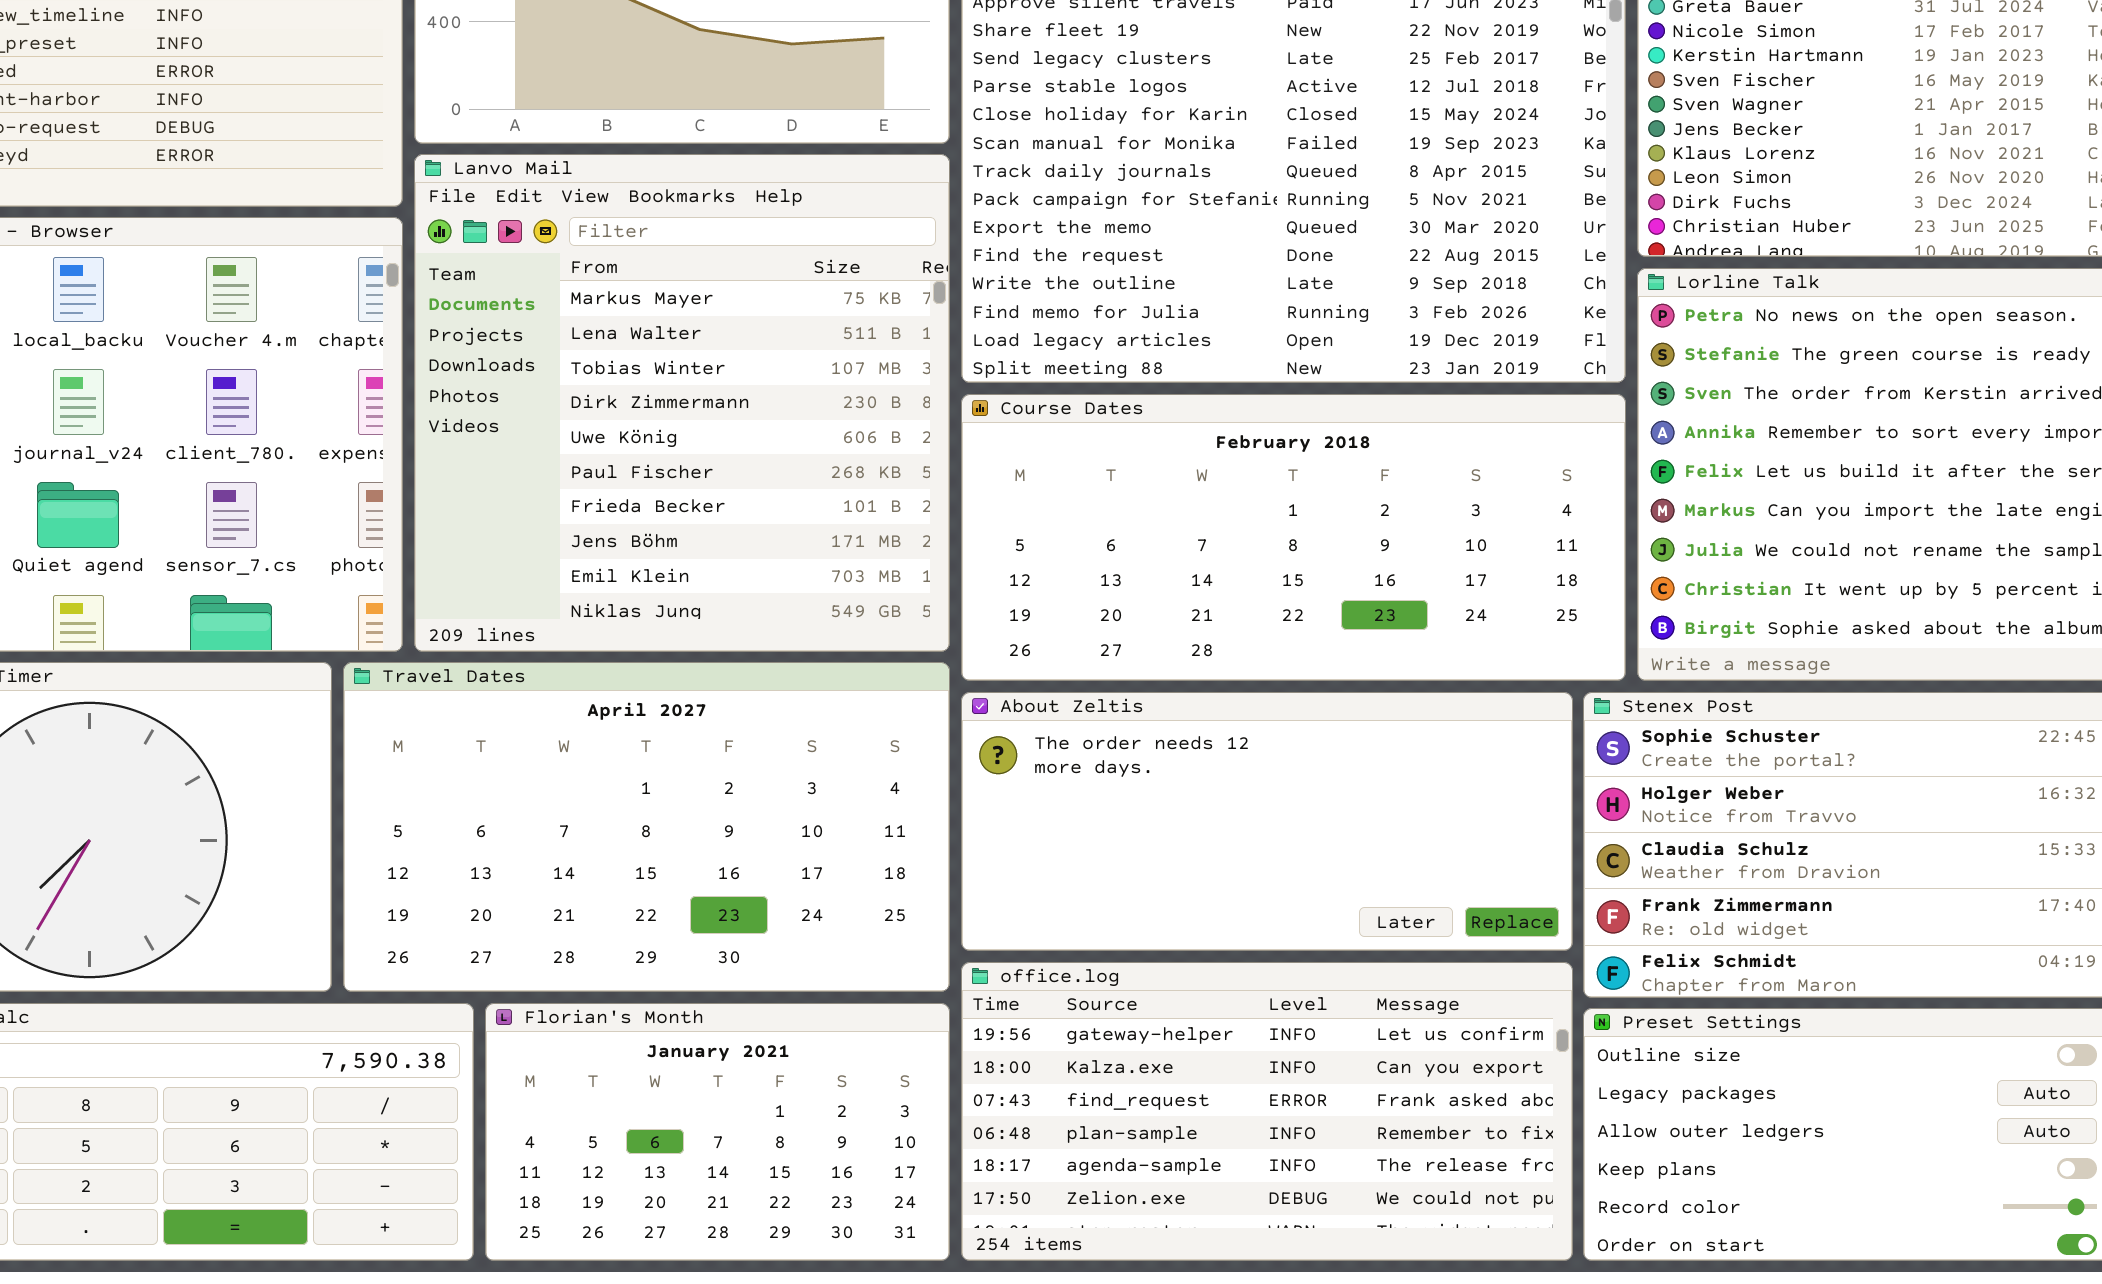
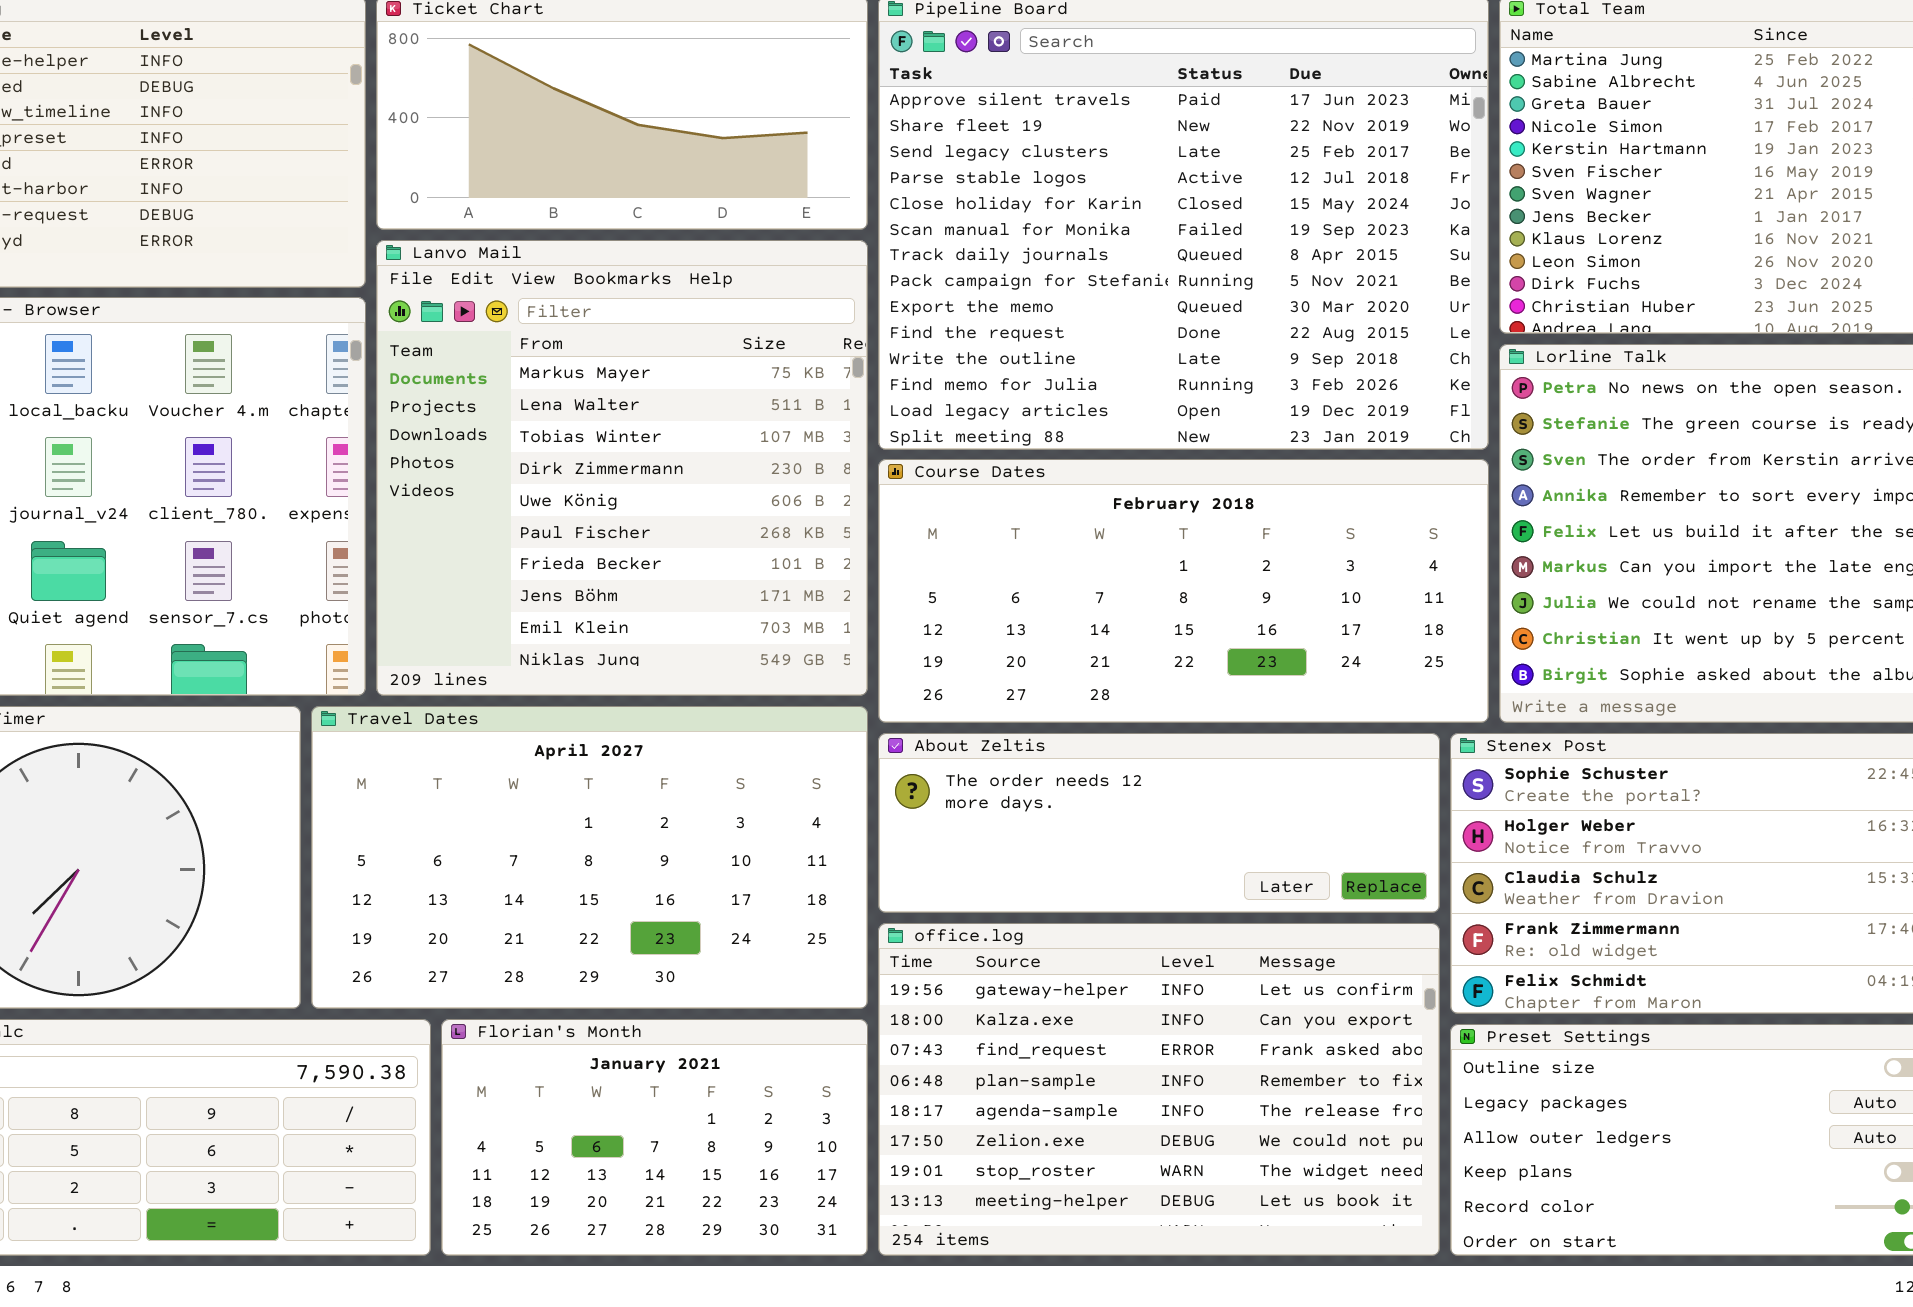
About Zeltis: [961,692,1573,951] -> [878,733,1440,913], resized
office.log: [961,962,1573,1261] -> [878,923,1440,1256], resized

